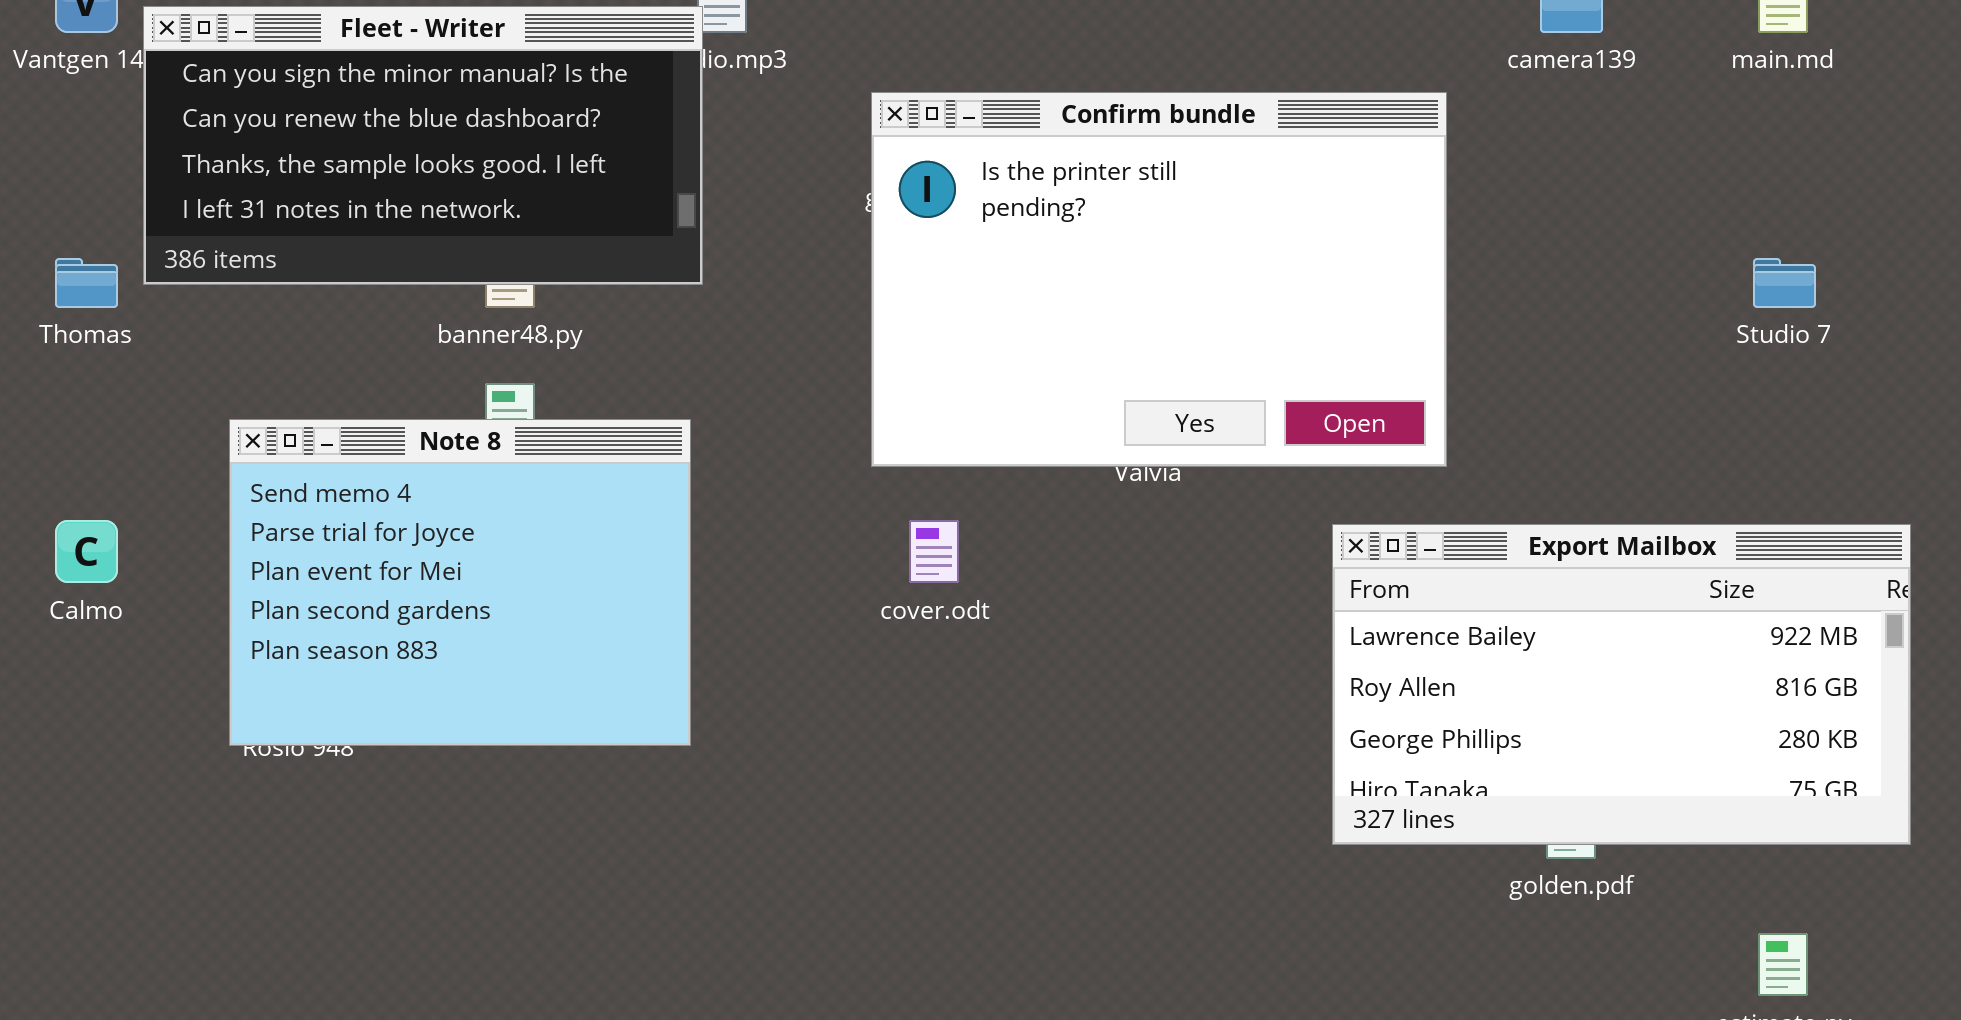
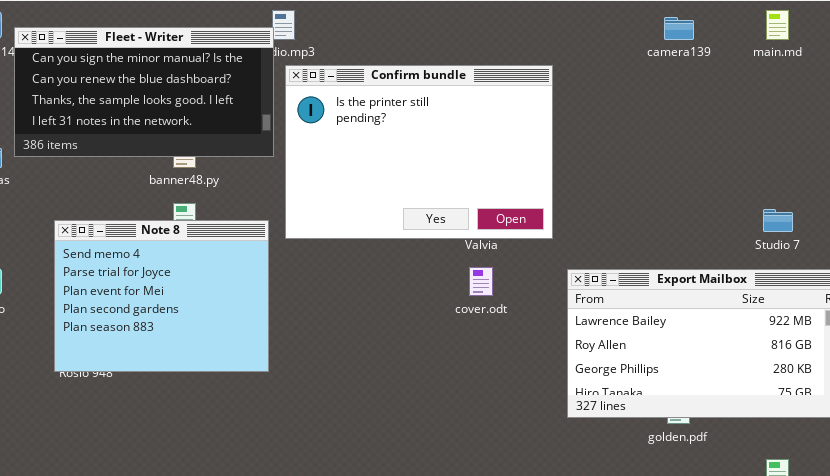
Confirm bundle: [871,92,1447,467] -> [285,65,553,239], moved
Studio 7: [1753,258,1816,308] -> [763,209,793,232], moved
cover.odt: [909,520,959,583] -> [469,267,493,296], moved

